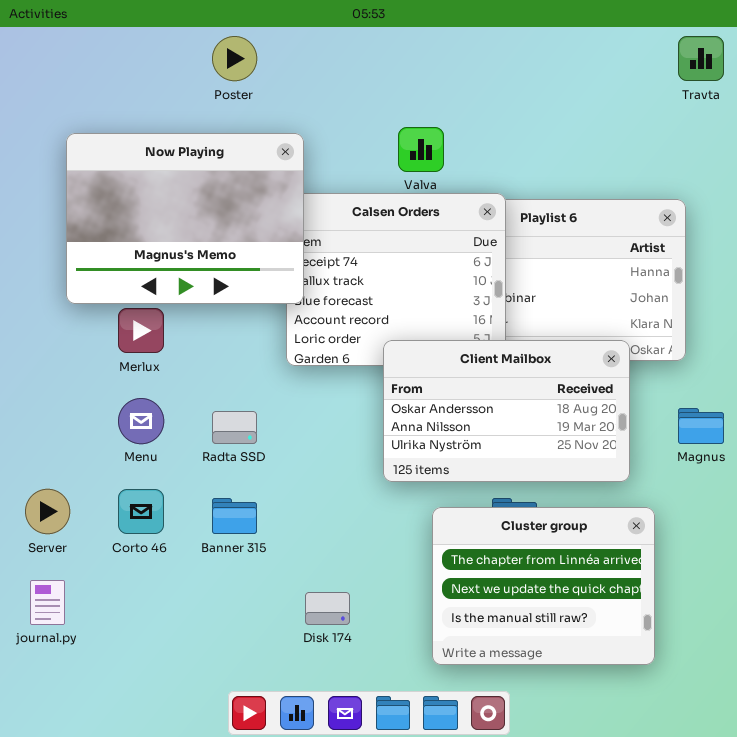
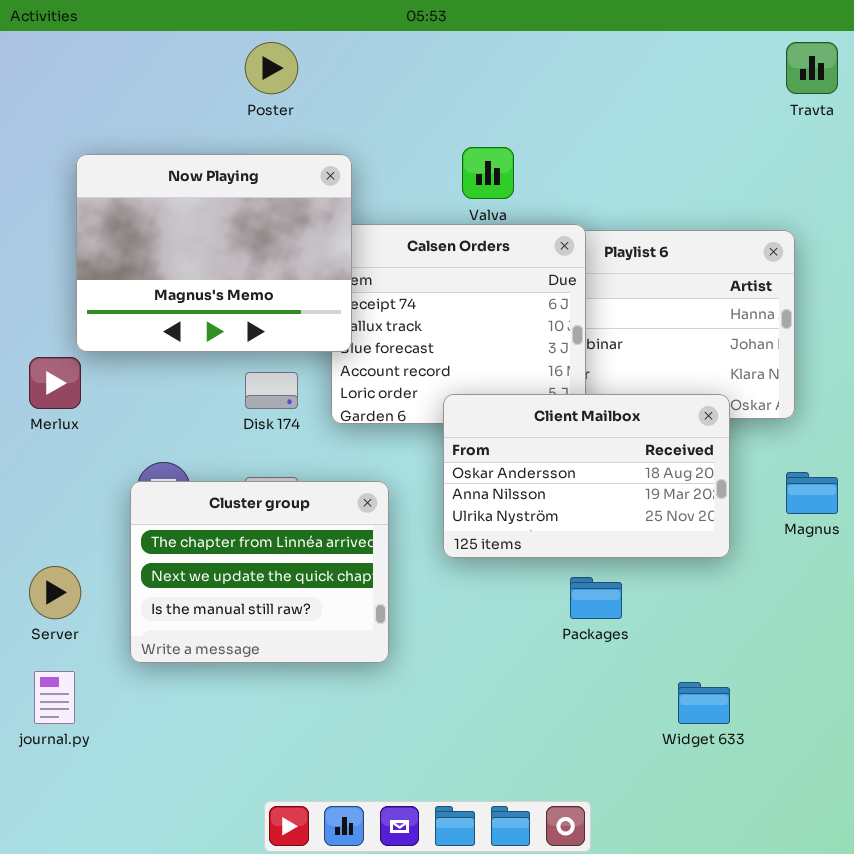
Merlux: [118,308,164,353] -> [29,357,81,409], moved
Cluster group: [432,507,655,665] -> [130,481,389,663], moved
Disk 174: [305,592,350,625] -> [245,372,298,409], moved

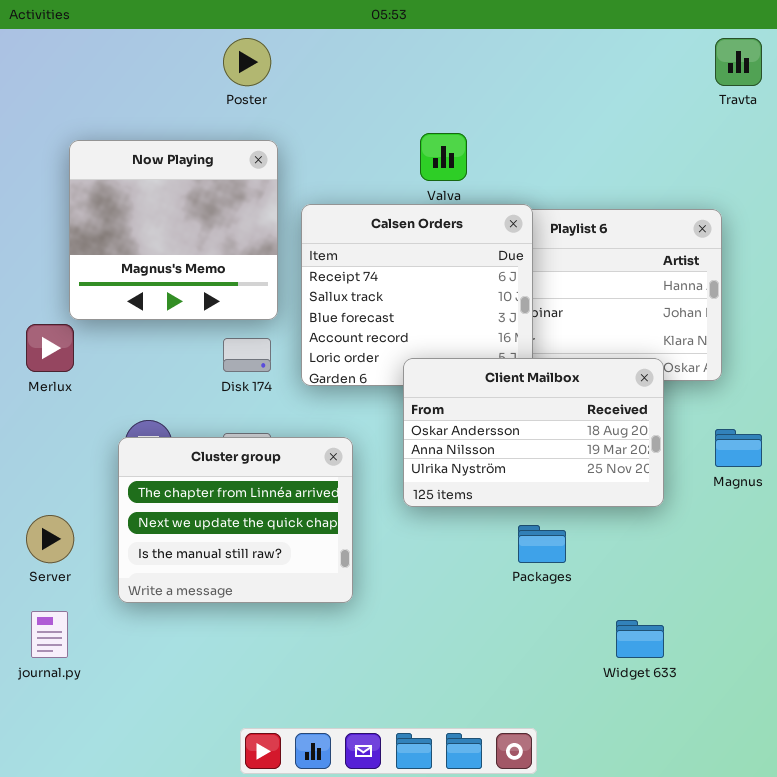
Now Playing: [76,154,352,352] -> [69,140,278,320], resized

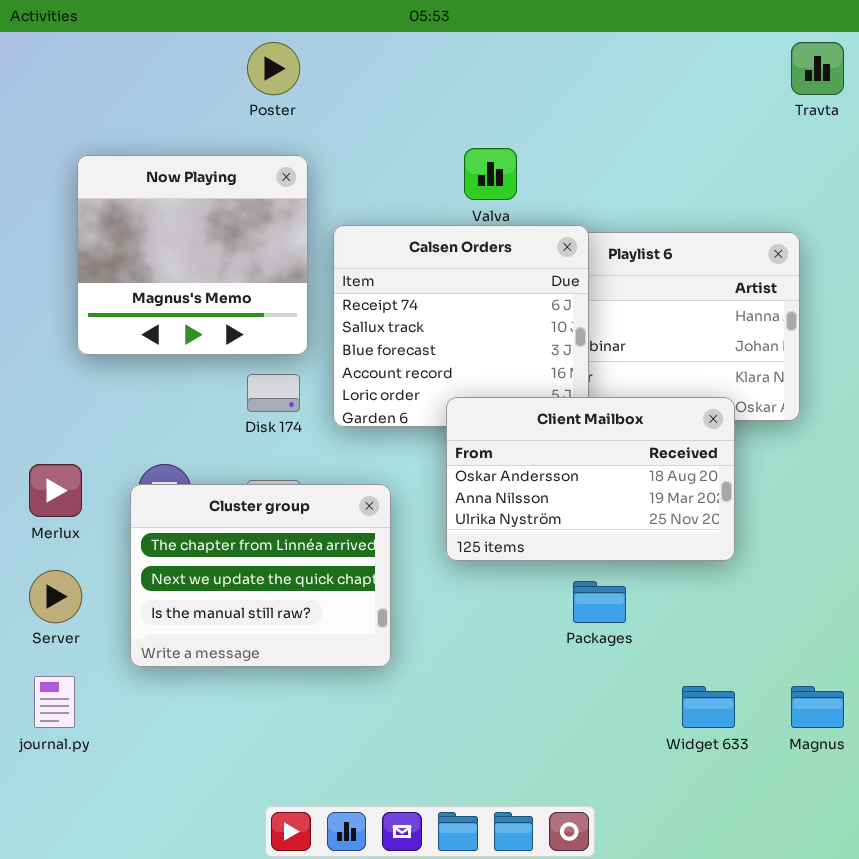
Merlux: [26,324,74,372] -> [29,464,82,517], moved
Magnus: [715,429,762,467] -> [791,686,844,728], moved

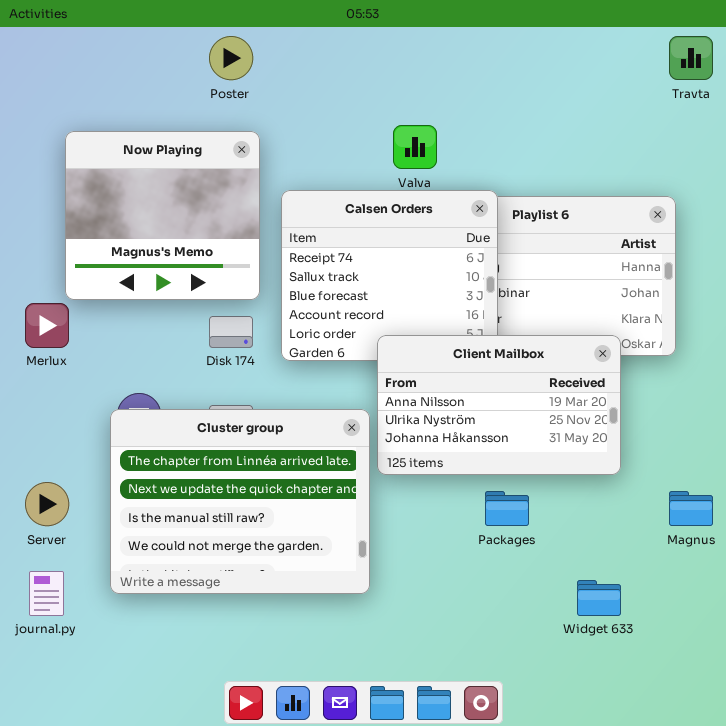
Client Mailbox: [446,397,735,561] -> [377,335,621,475], scrolled down 1 row
Merlux: [29,464,82,517] -> [25,303,69,348], moved
Cluster group: [130,484,391,667] -> [110,409,370,594], resized
Magnus: [791,686,844,728] -> [669,491,713,526], moved

